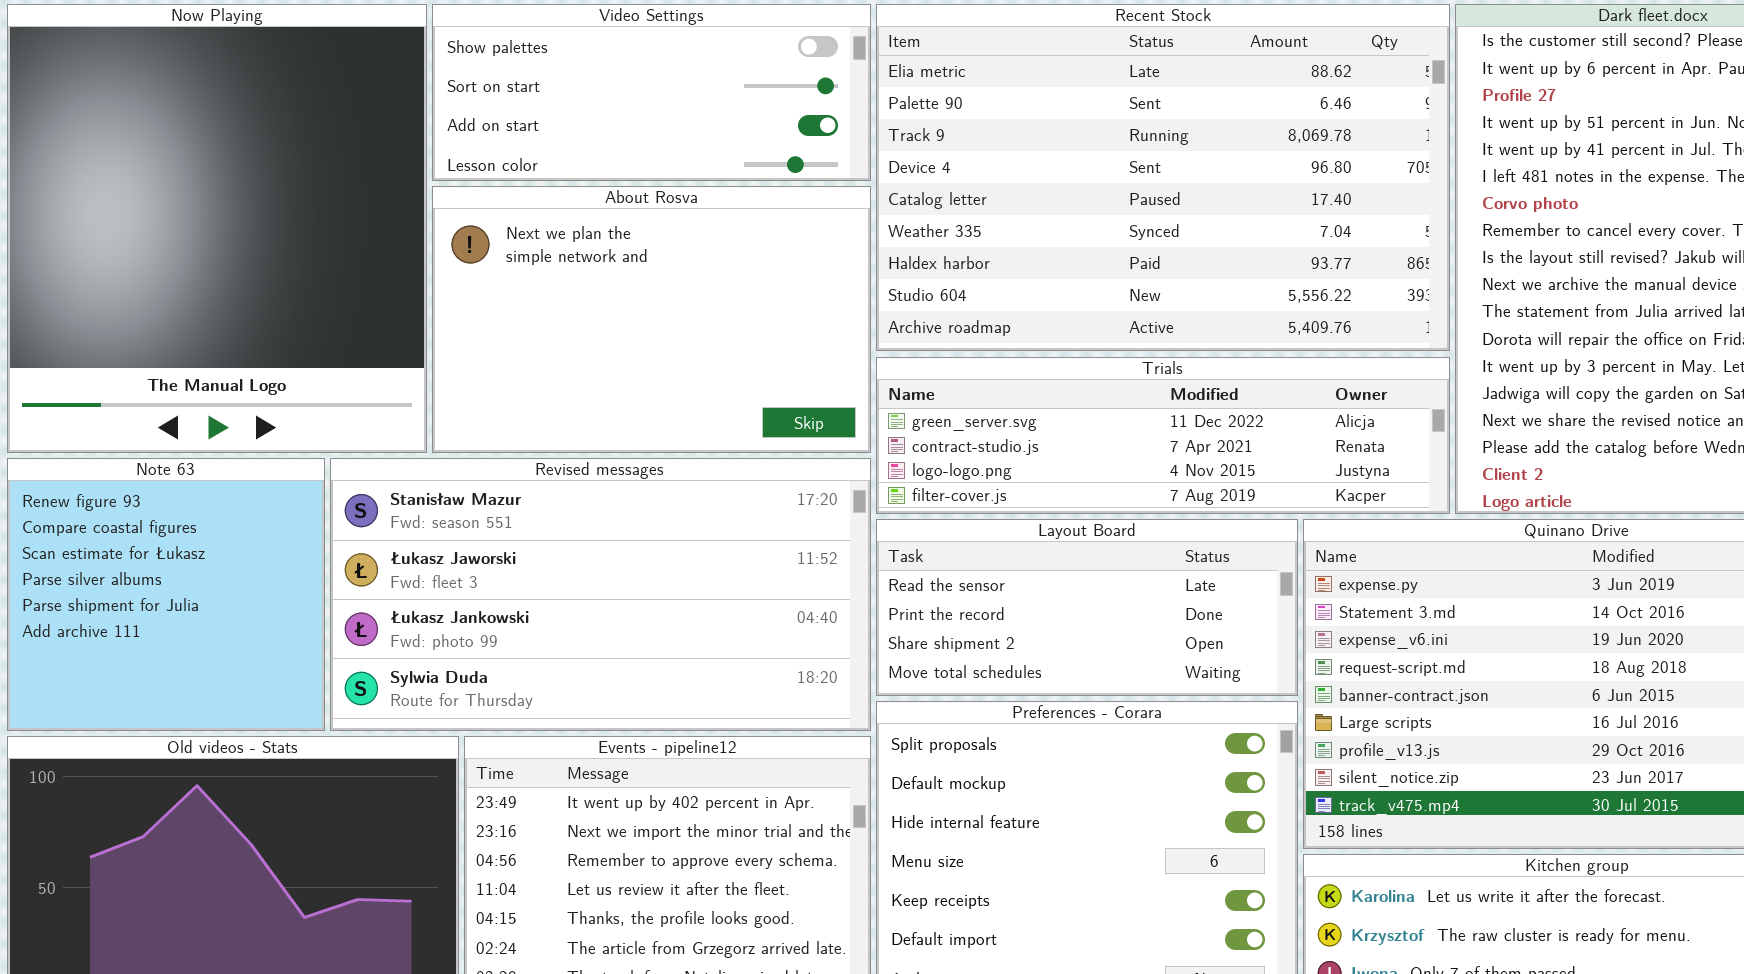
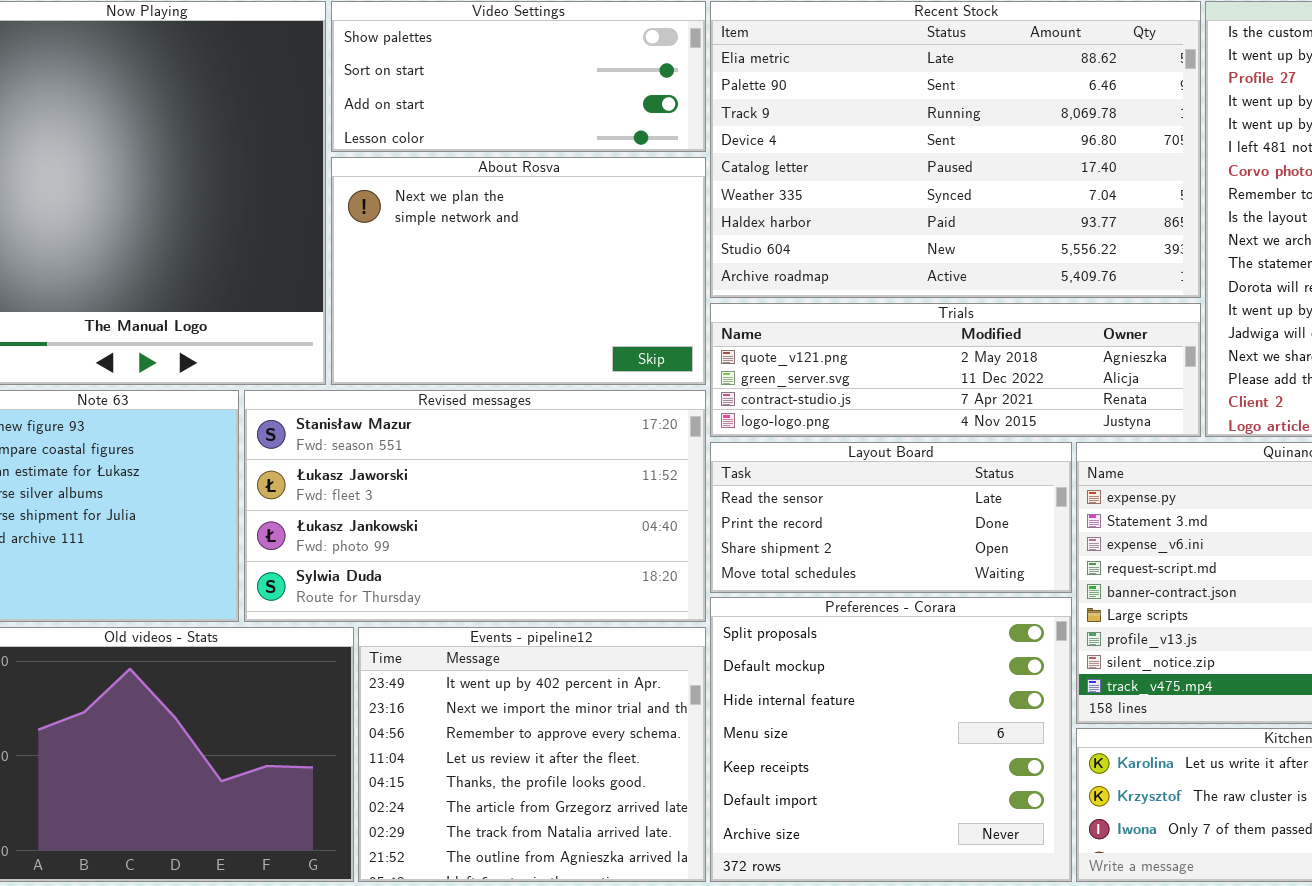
Trials: [876,357,1450,514] -> [710,303,1201,437], scrolled up 1 row

